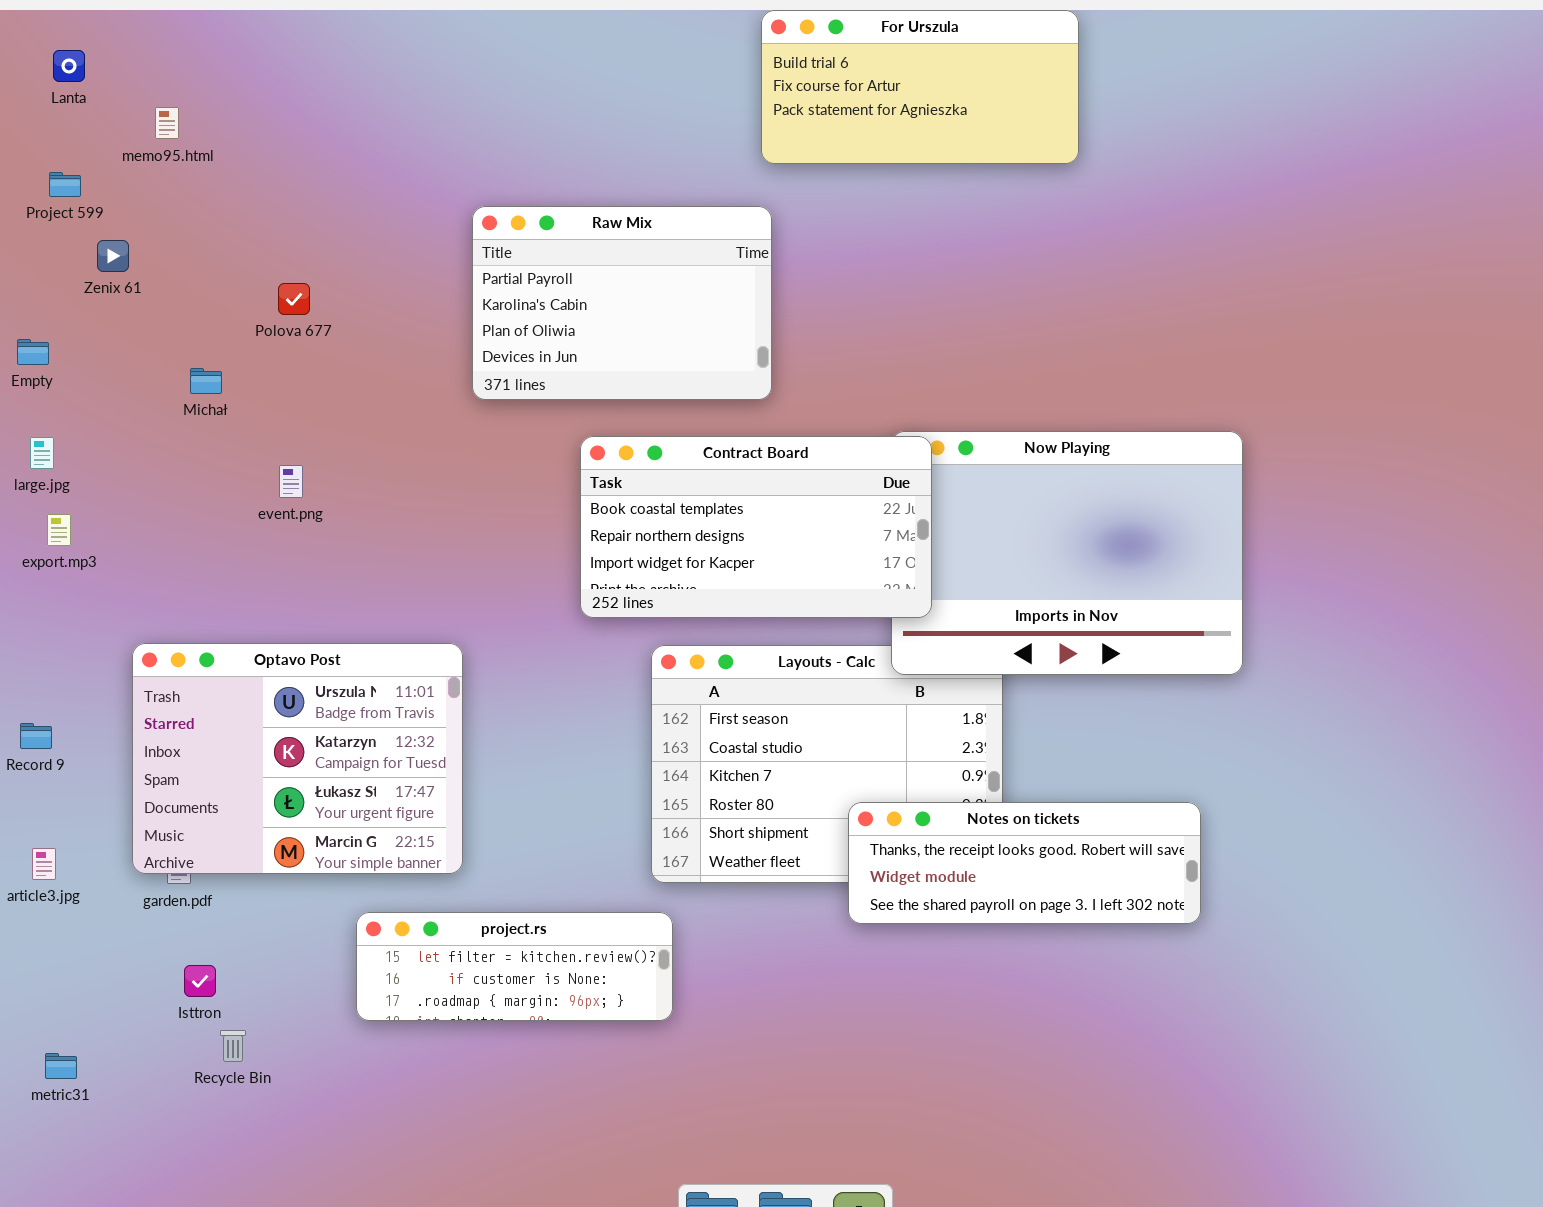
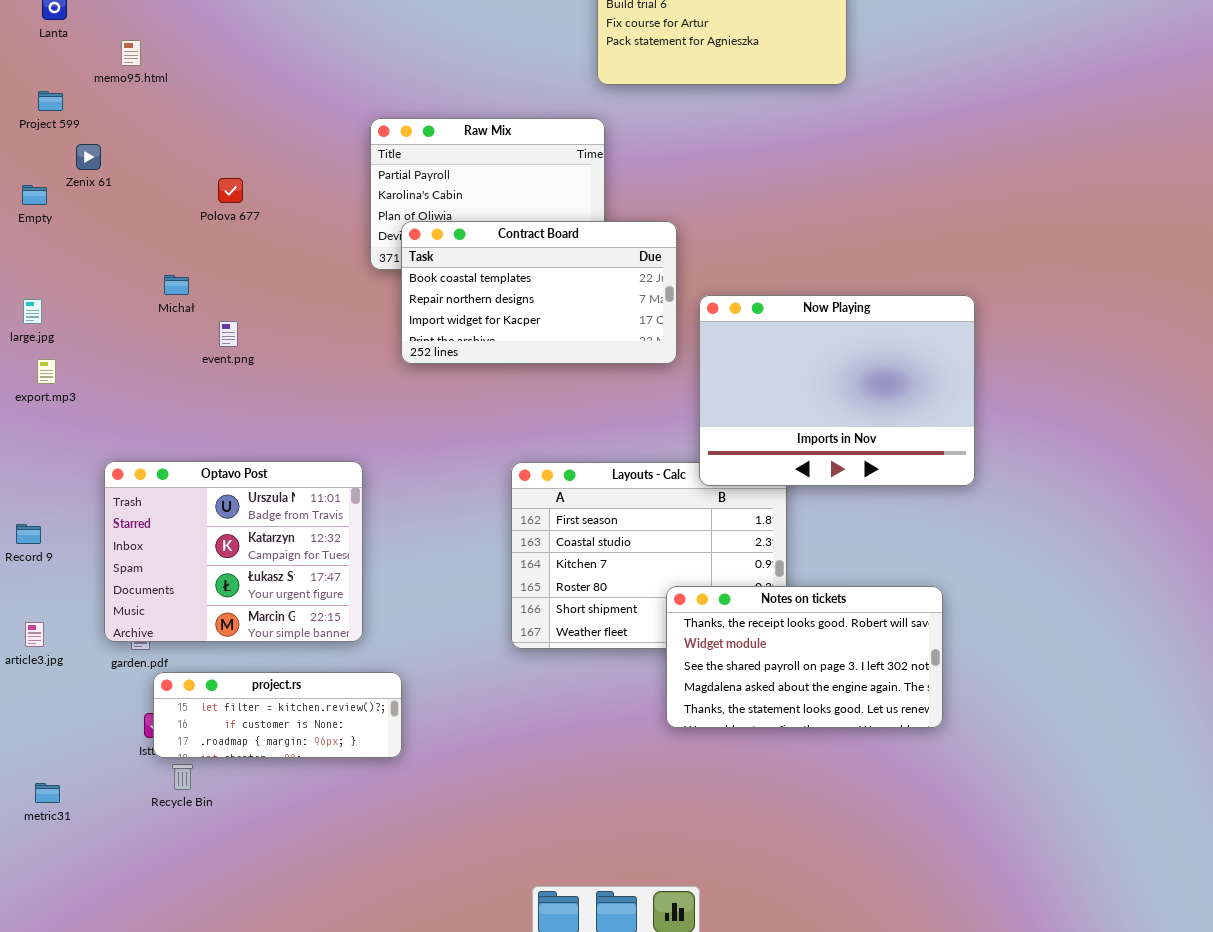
Empty: [17,339,49,365] -> [22,185,47,205], moved
Michał: [190,368,222,394] -> [164,275,189,295], moved
Contract Board: [580,436,932,618] -> [401,221,677,364], moved
Notes on tickets: [848,802,1201,924] -> [666,586,943,728], resized
project.rs: [356,912,673,1021] -> [153,672,402,758], moved

